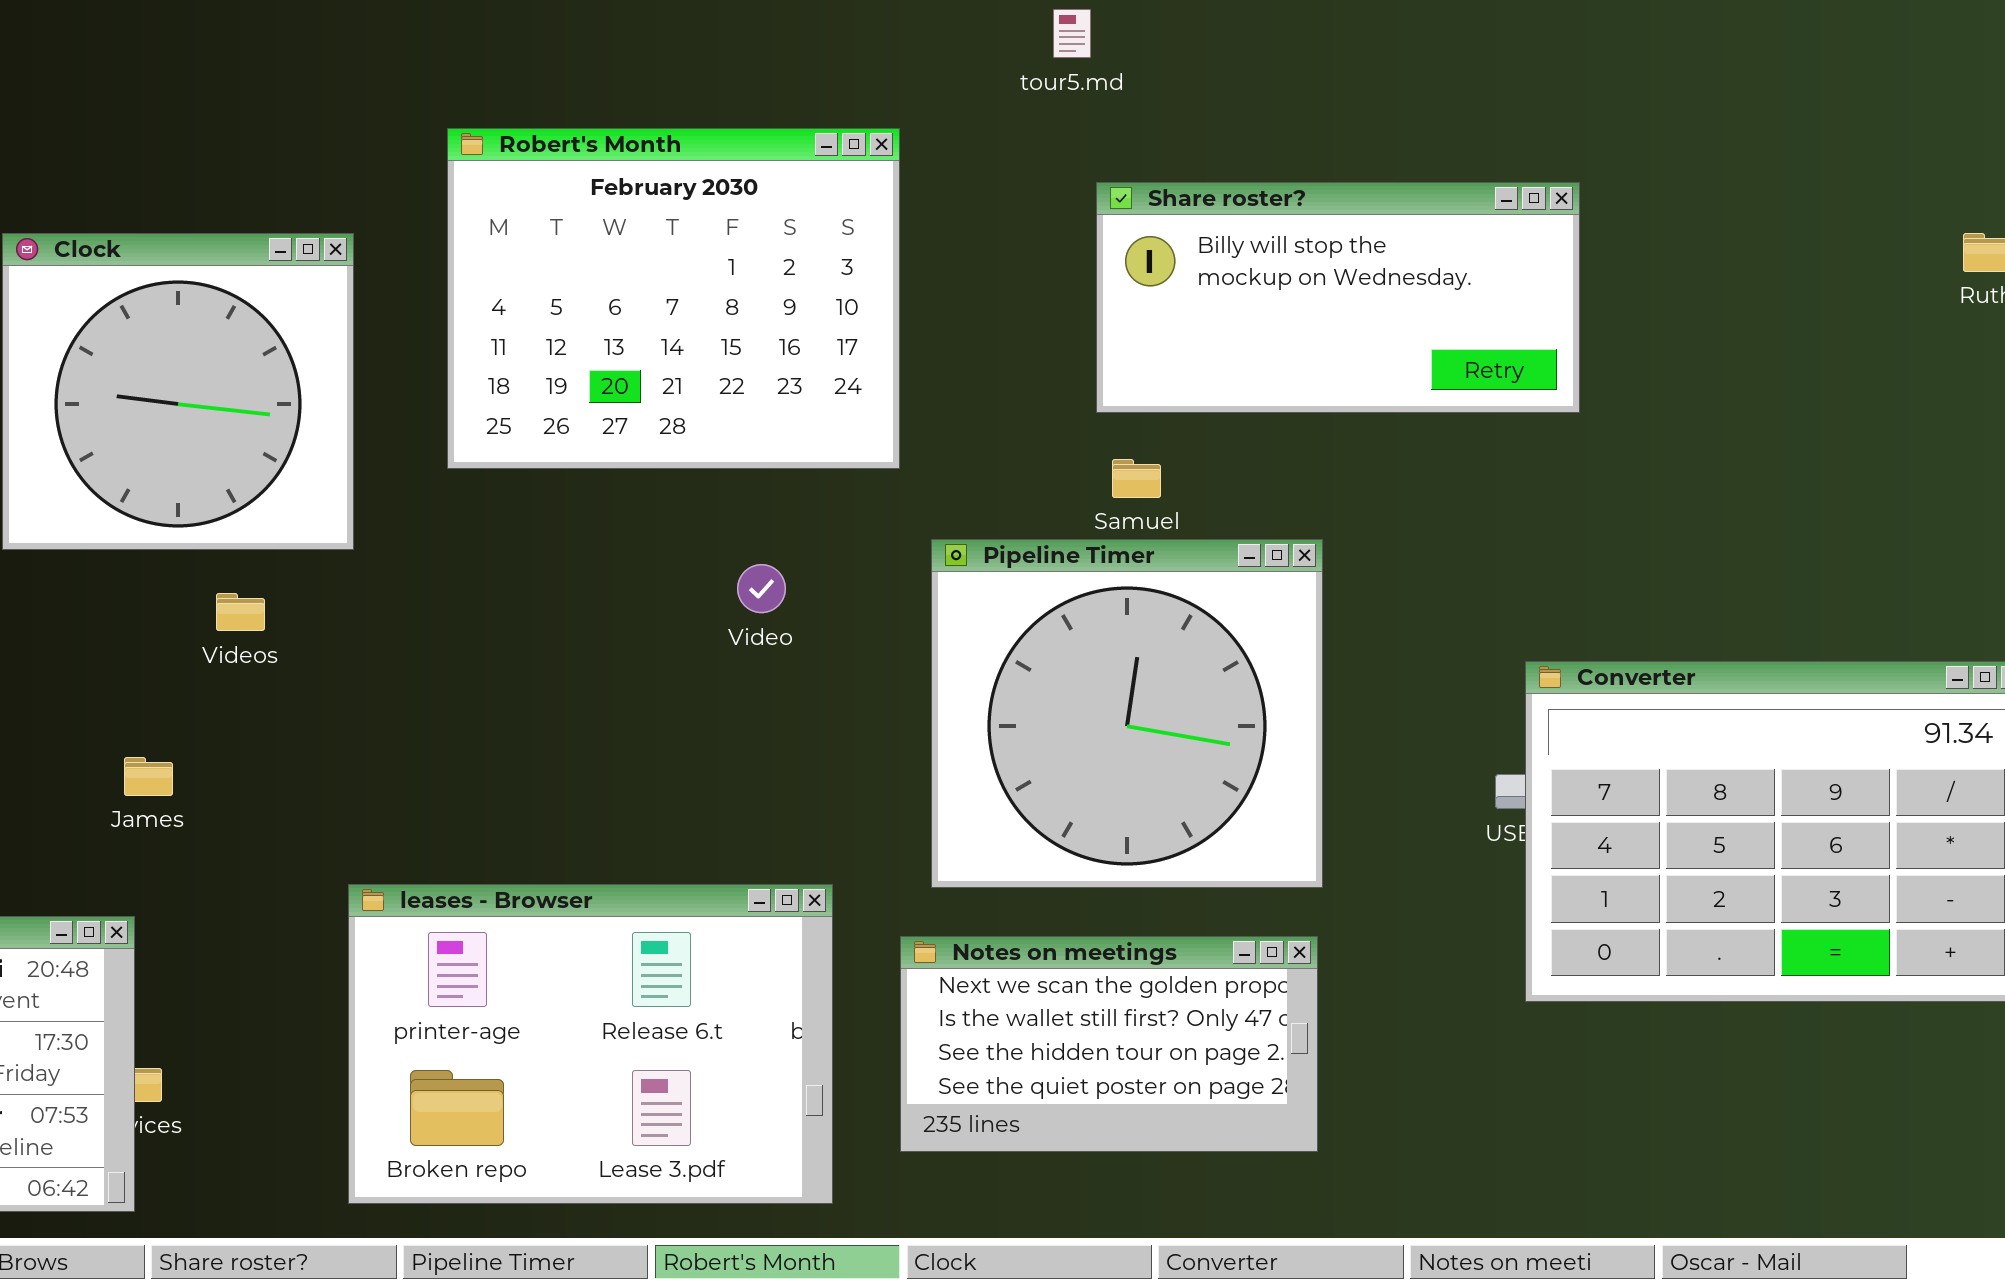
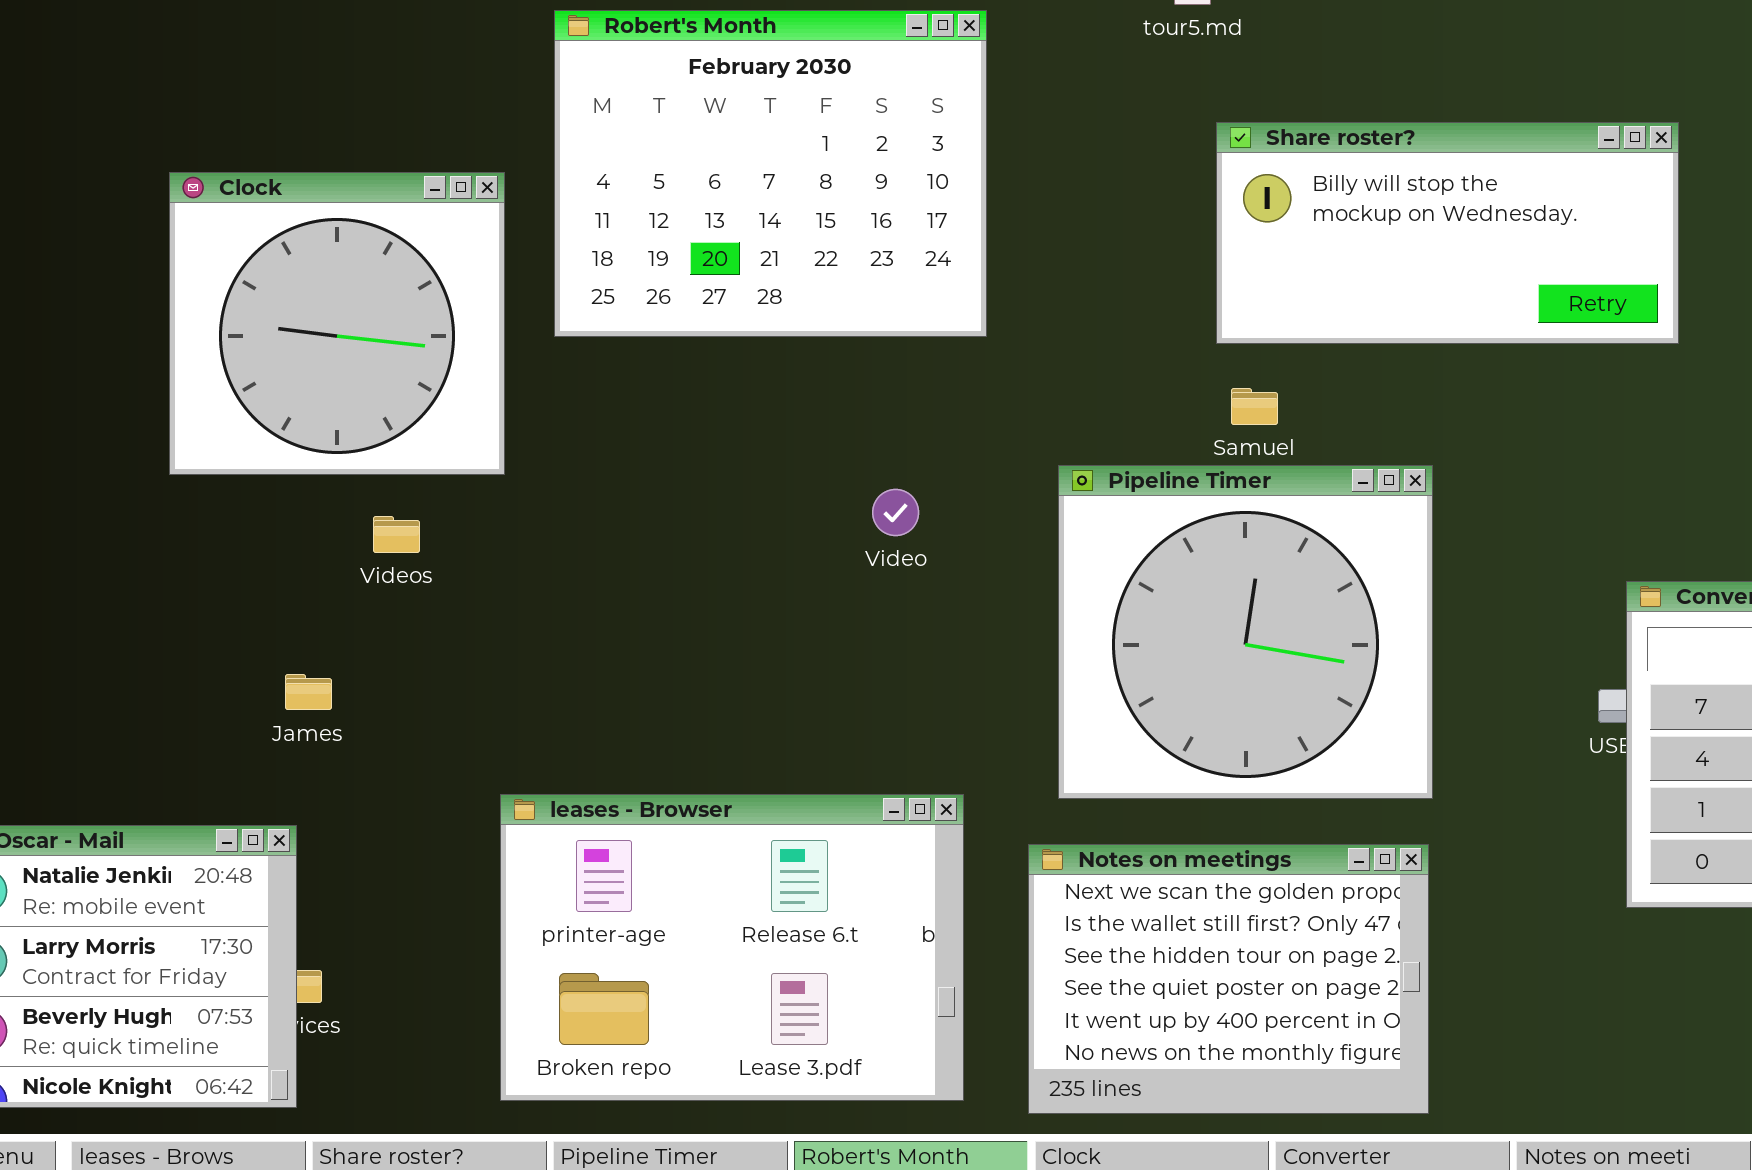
Robert's Month: [447,128,900,469] -> [554,10,987,337], moved
Notes on meetings: [900,936,1318,1152] -> [1028,844,1429,1114], resized

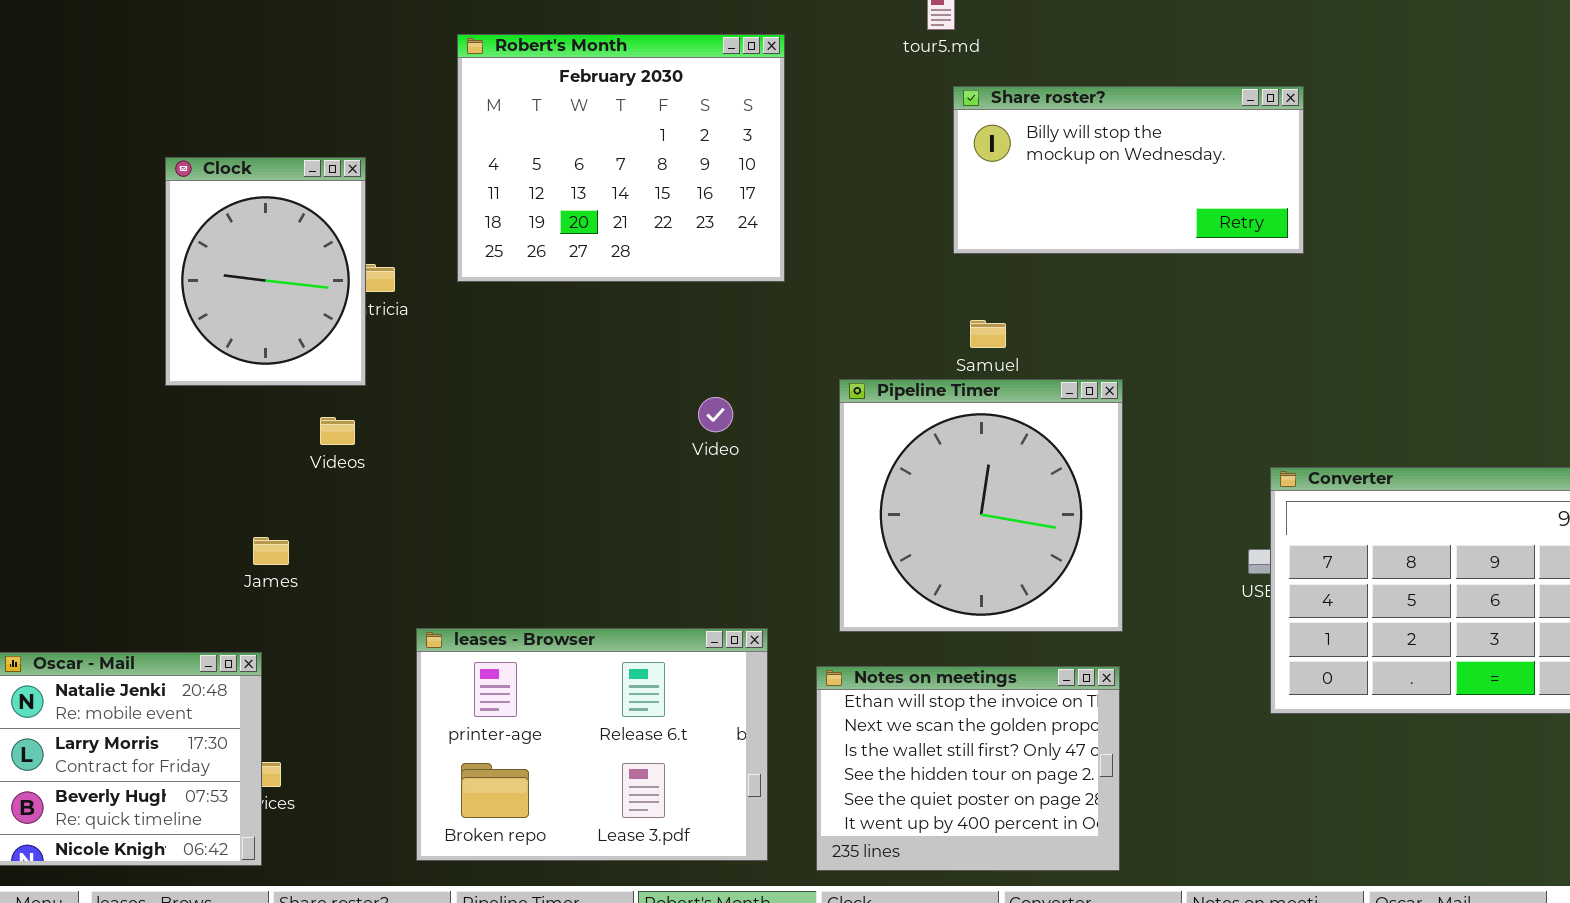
Share roster?: [1216,122,1679,344] -> [953,86,1304,254], moved
Clock: [169,172,505,475] -> [165,157,366,386], resized
Notes on meetings: [1028,844,1429,1114] -> [816,666,1120,871], scrolled up 1 row

